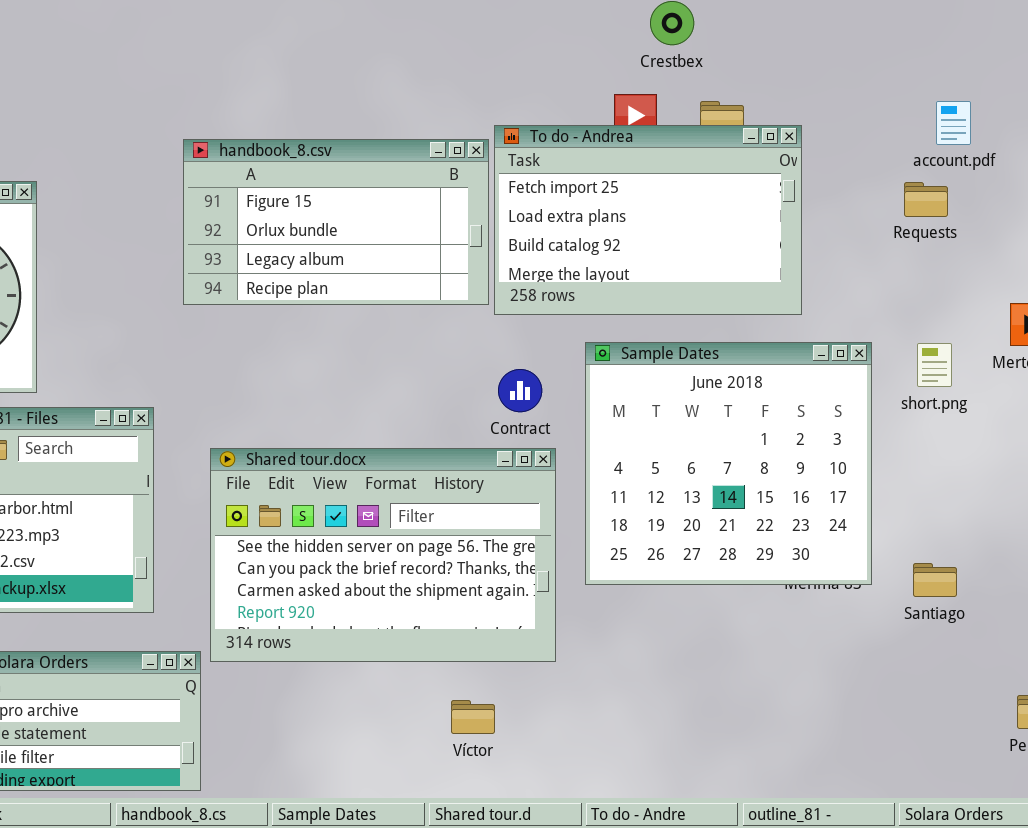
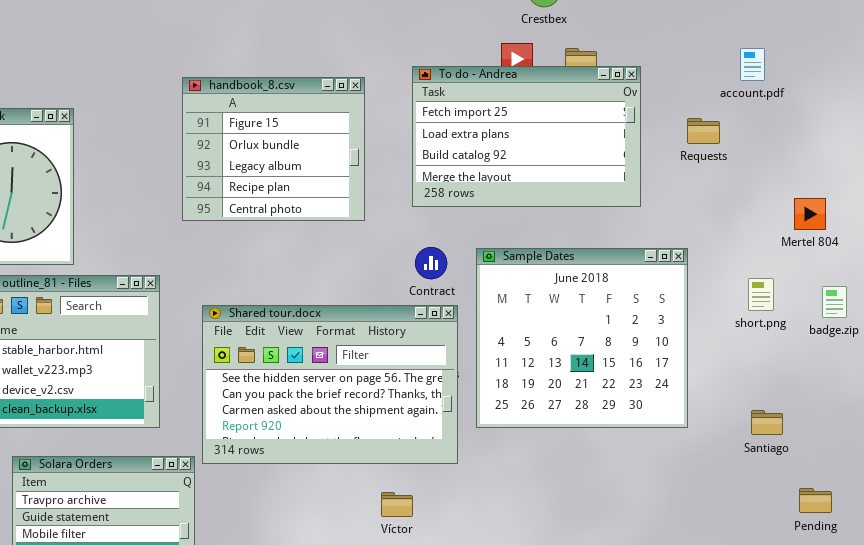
handbook_8.csv: [183,139,489,305] -> [182,77,365,221], resized
Requests: [904,182,948,217] -> [687,118,720,144], moved
Sample Dates: [585,342,872,585] -> [476,248,688,428], moved
short.png: [917,343,952,387] -> [748,278,774,311], moved
Santiago: [913,563,957,597] -> [751,410,783,435], moved

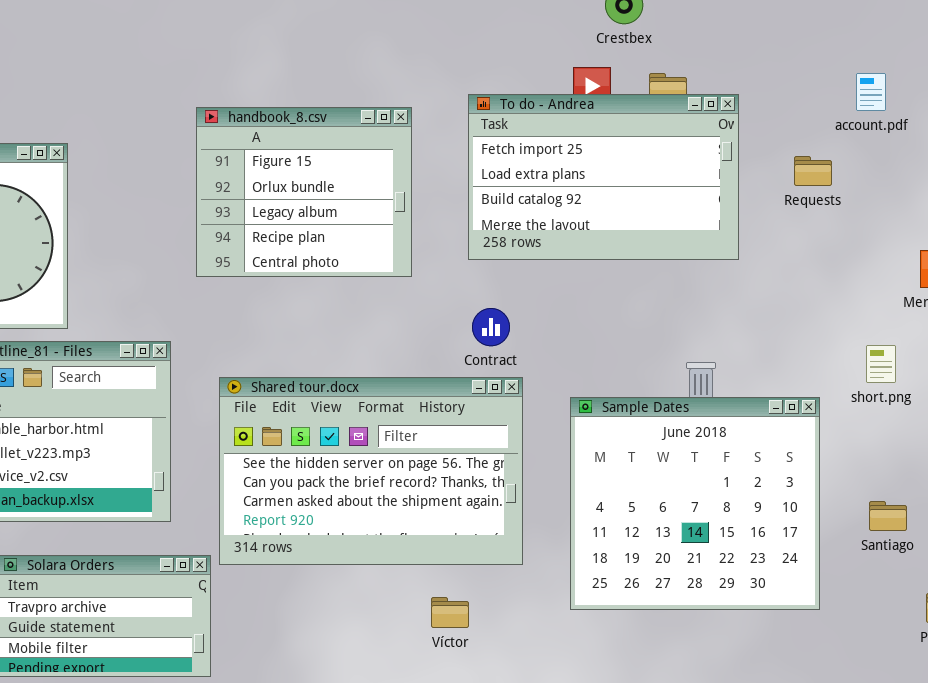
Sample Dates: [476,248,688,428] -> [570,397,820,610], moved

